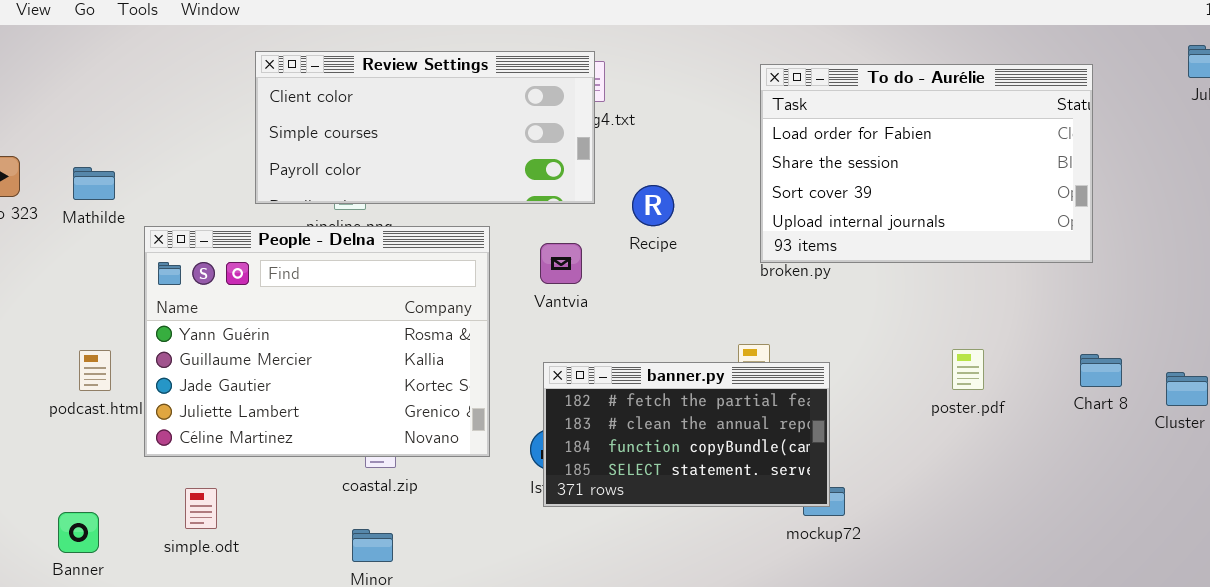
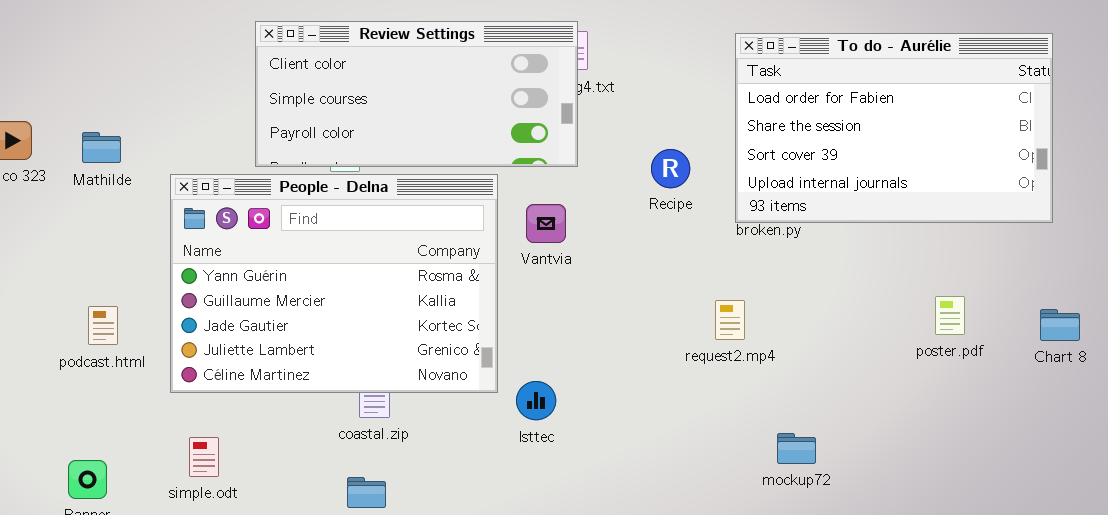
Recipe: [632,185,674,226] -> [651,149,690,188], moved
People - Delna: [144,226,490,457] -> [170,174,498,393], moved
poster.pdf: [952,349,984,390] -> [935,296,965,335], moved
banner.py: [543,362,830,507] -> none, closed

